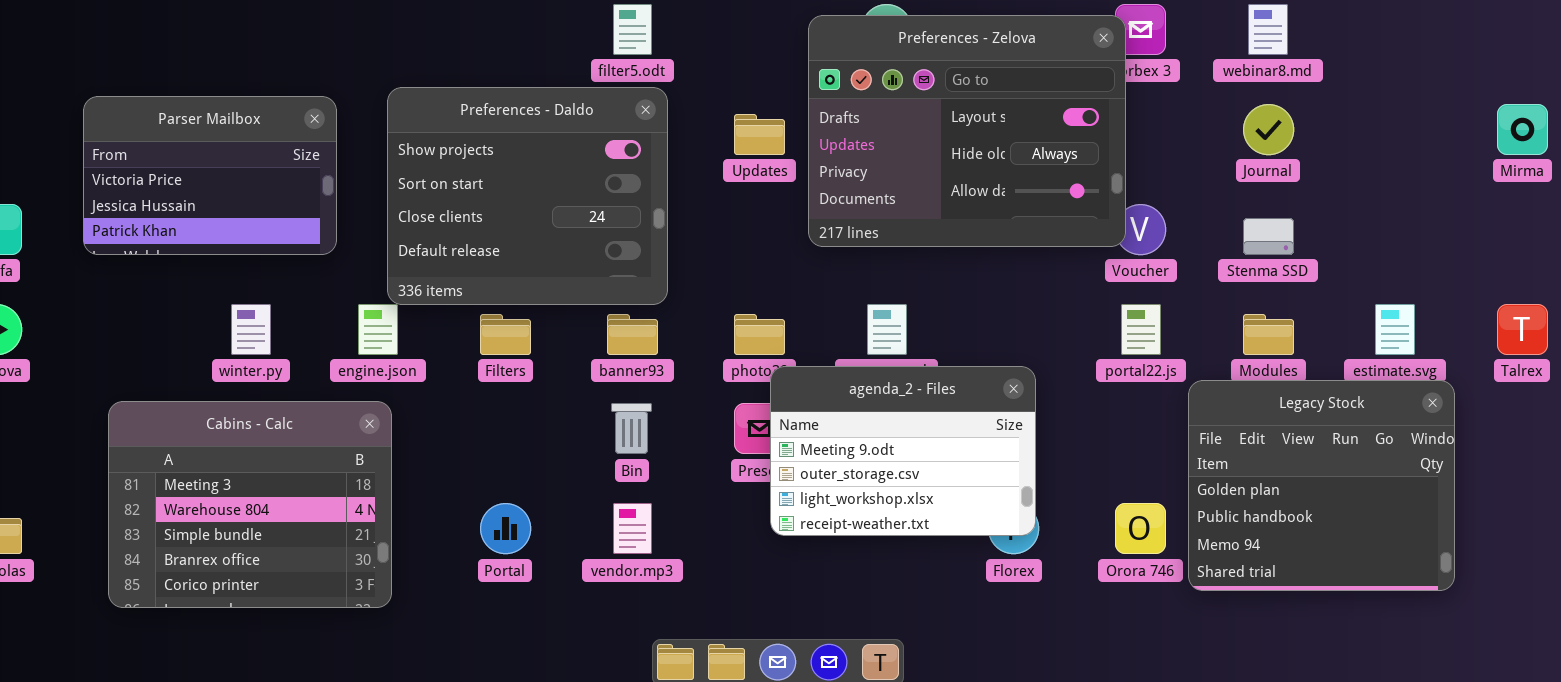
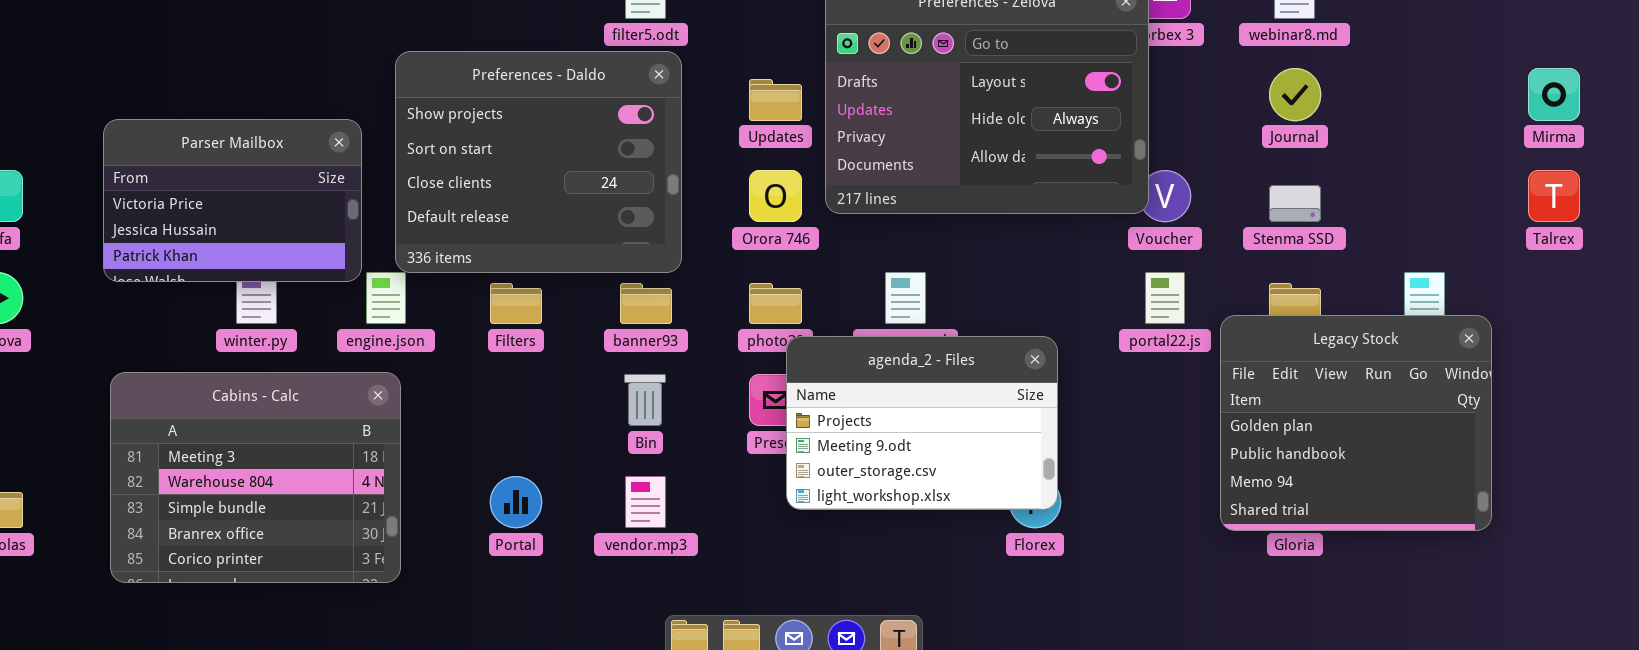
Parser Mailbox: [83,96,337,255] -> [103,119,362,282], moved
Talrex: [1497,304,1548,355] -> [1528,170,1580,222], moved
agenda_2 - Files: [770,366,1036,536] -> [786,336,1058,510], scrolled up 1 row
Legacy Stock: [1188,380,1455,591] -> [1220,315,1492,531], moved
Orora 746: [1115,503,1166,554] -> [749,170,802,222], moved

